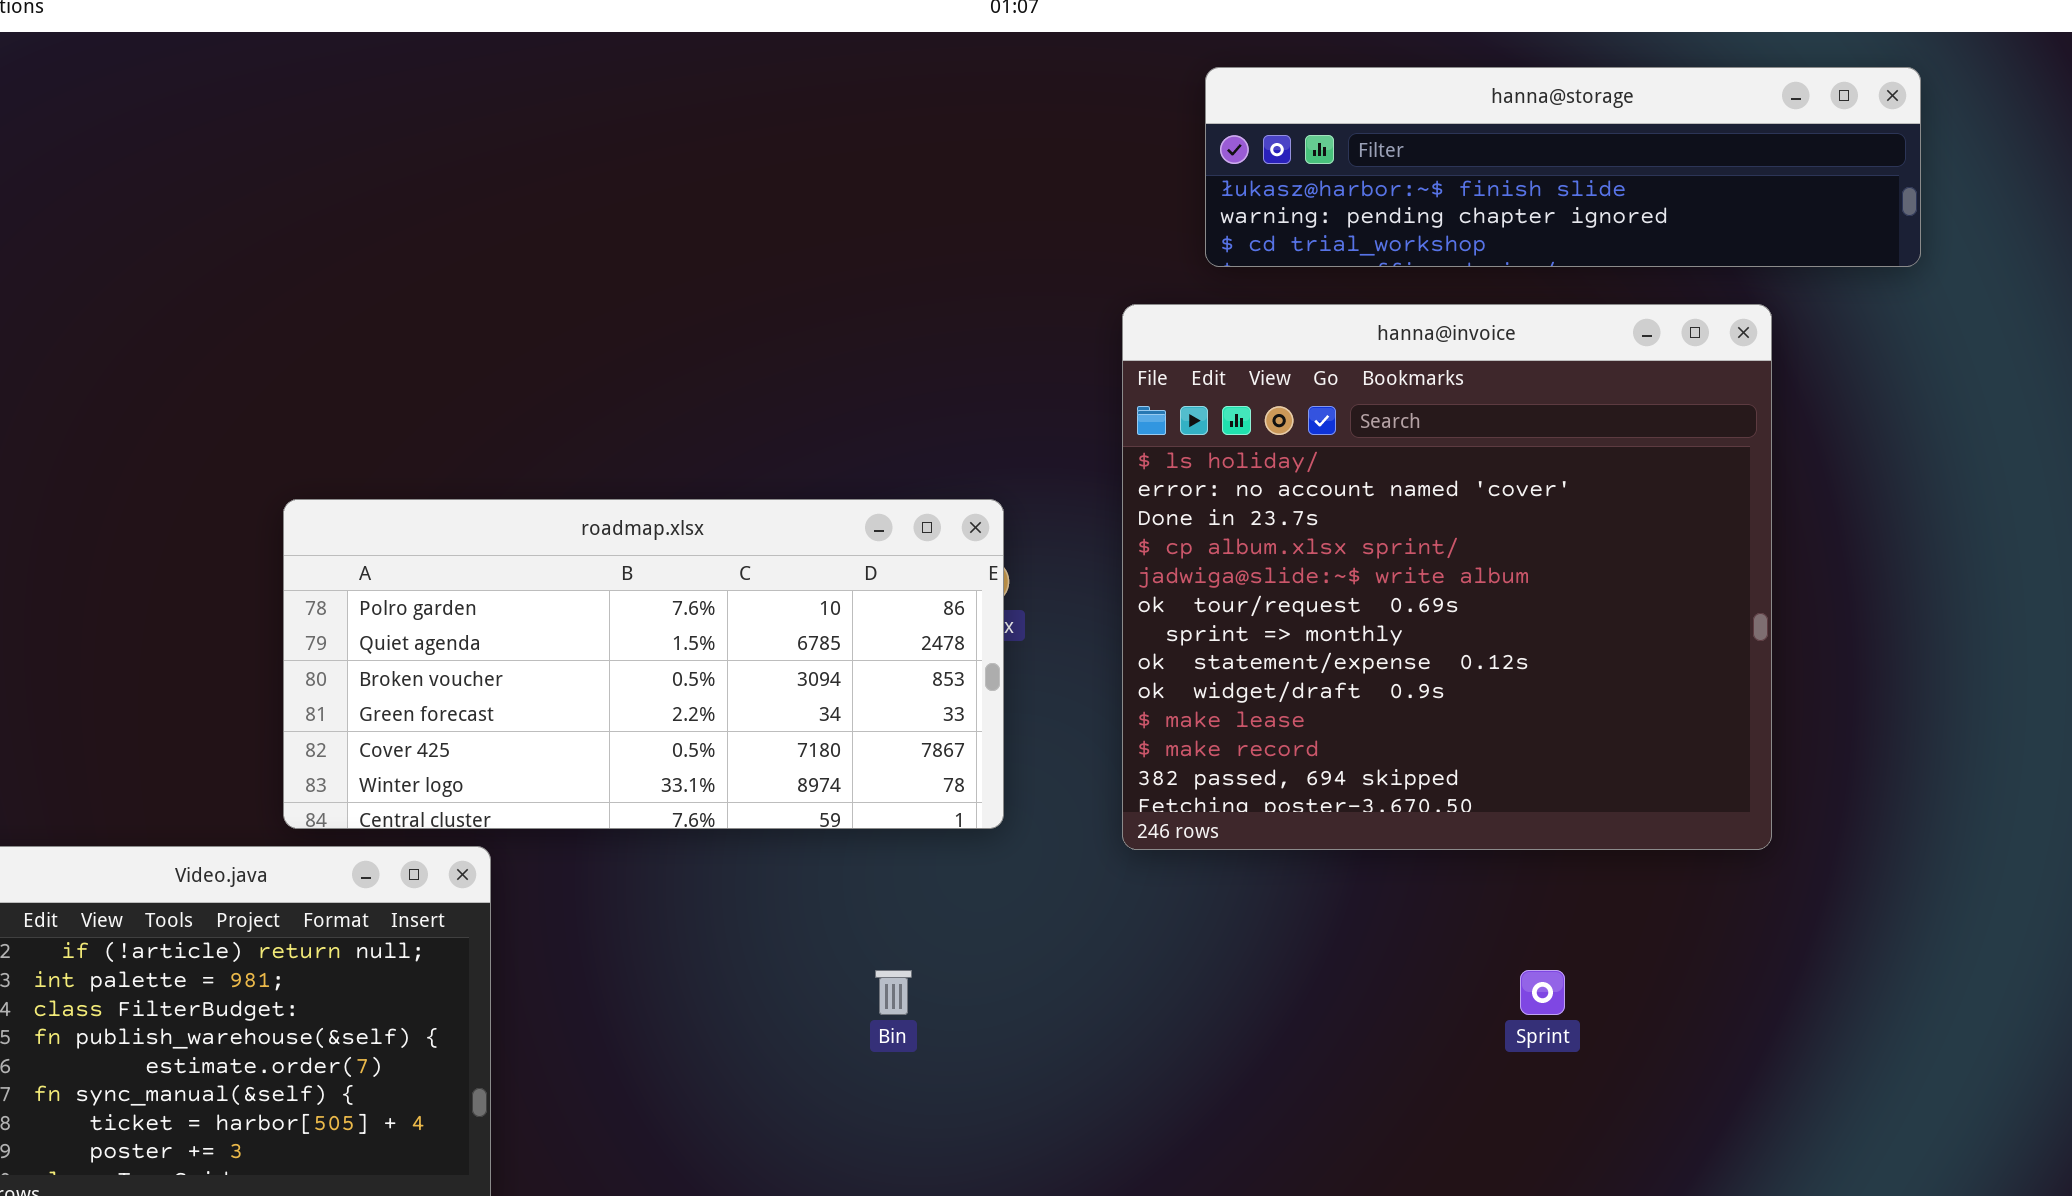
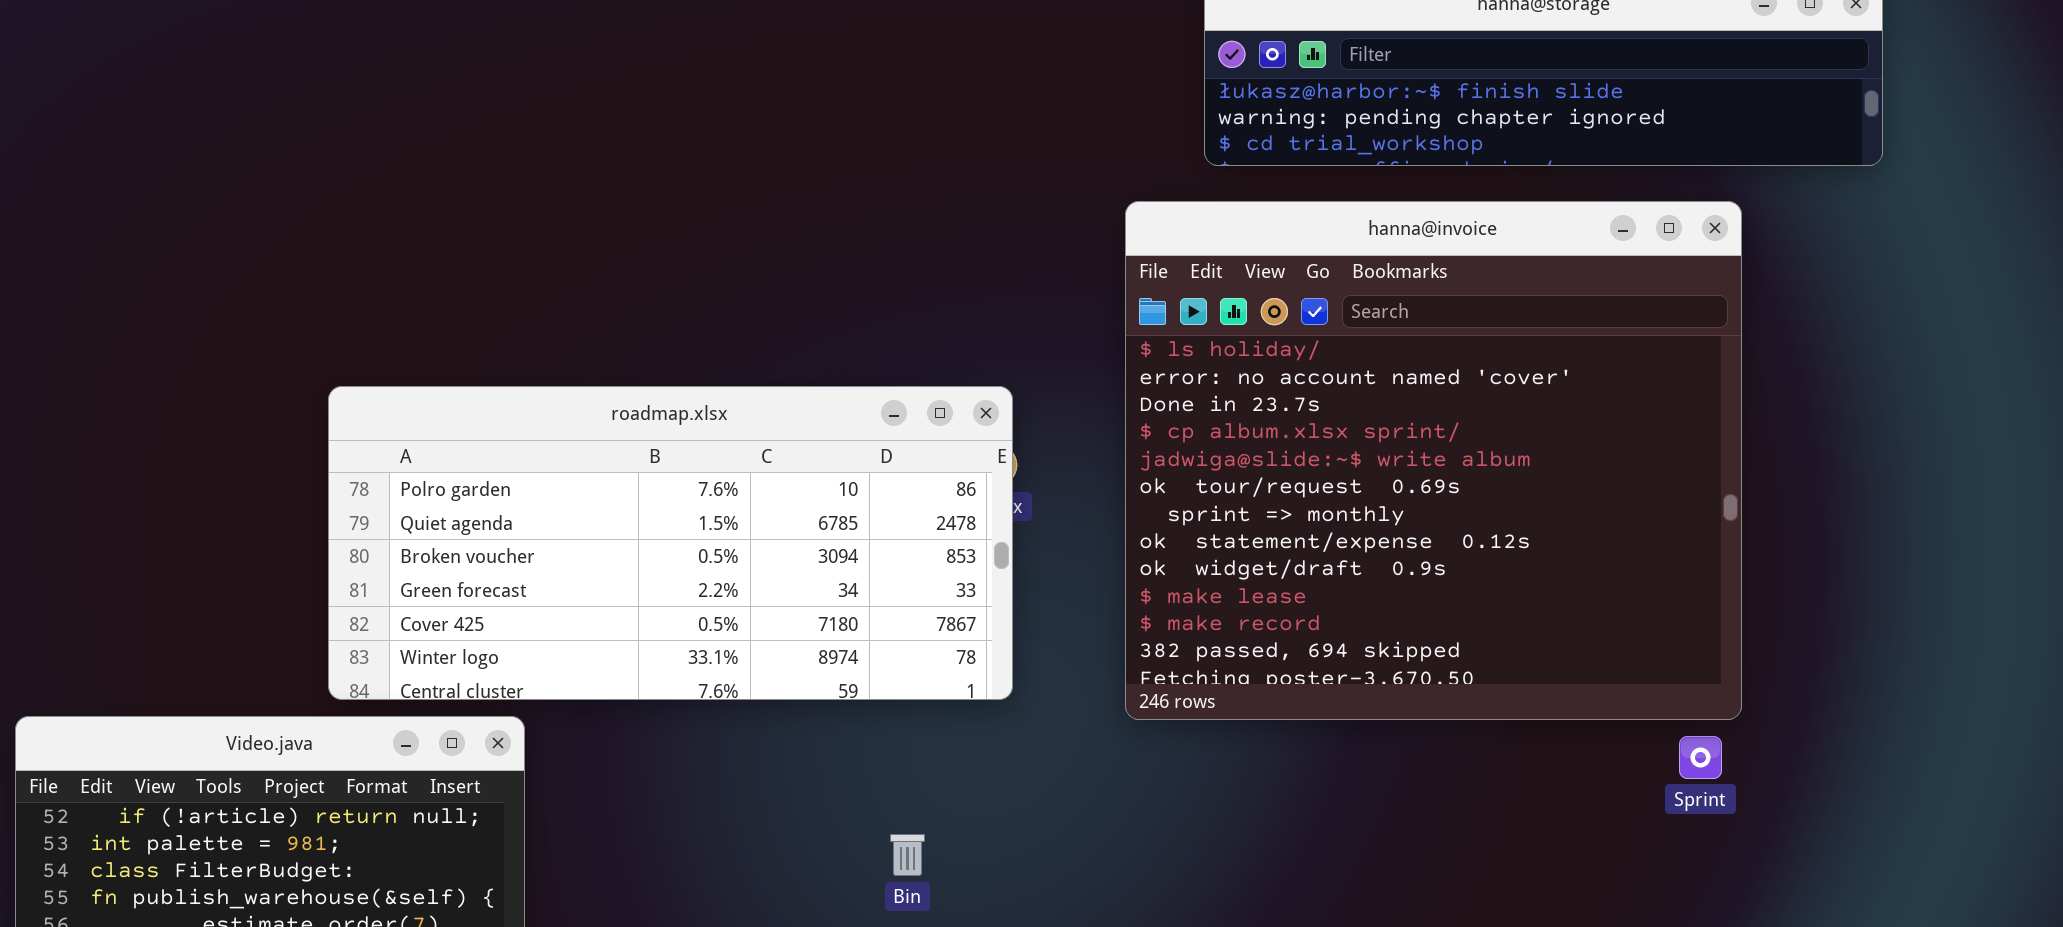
Sprint: [1520,970,1565,1015] -> [1679,736,1722,779], moved

